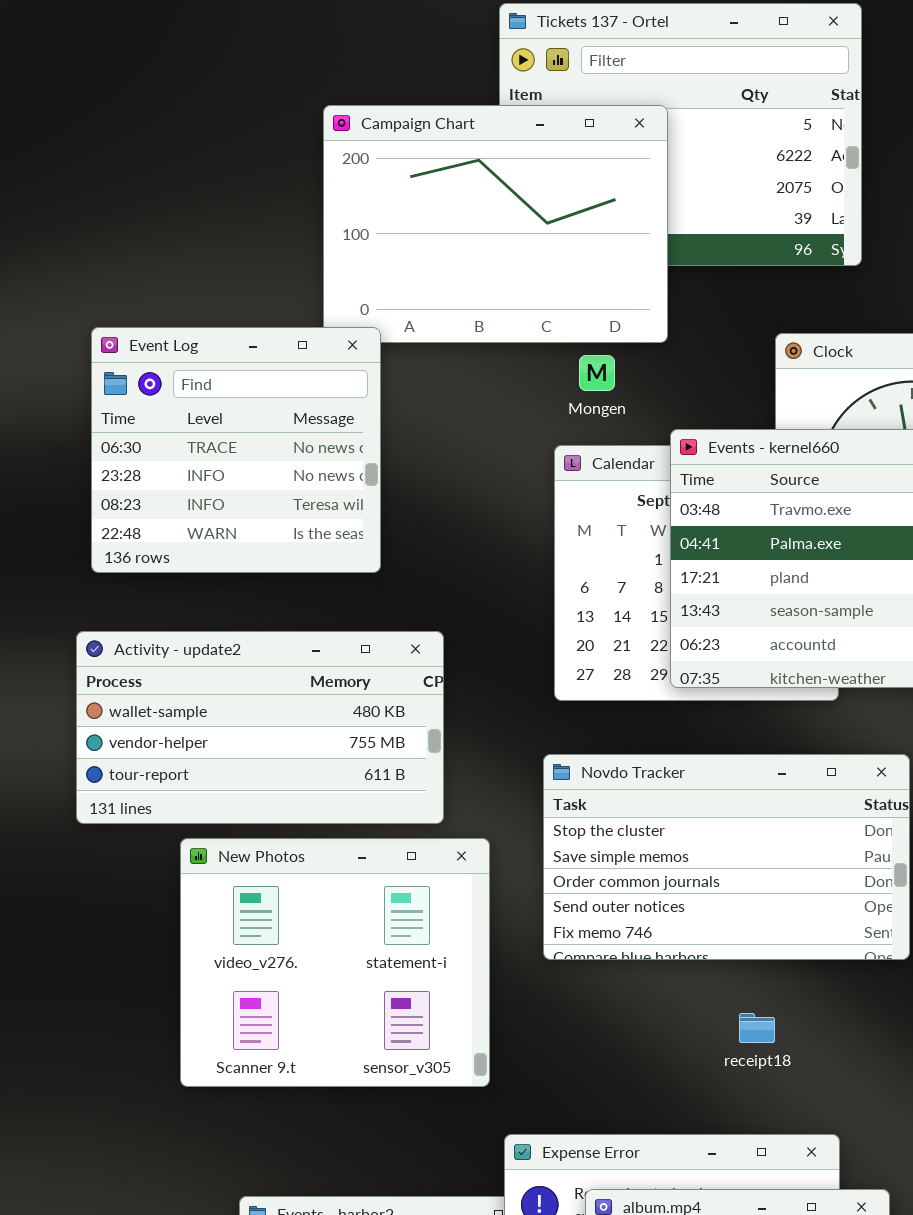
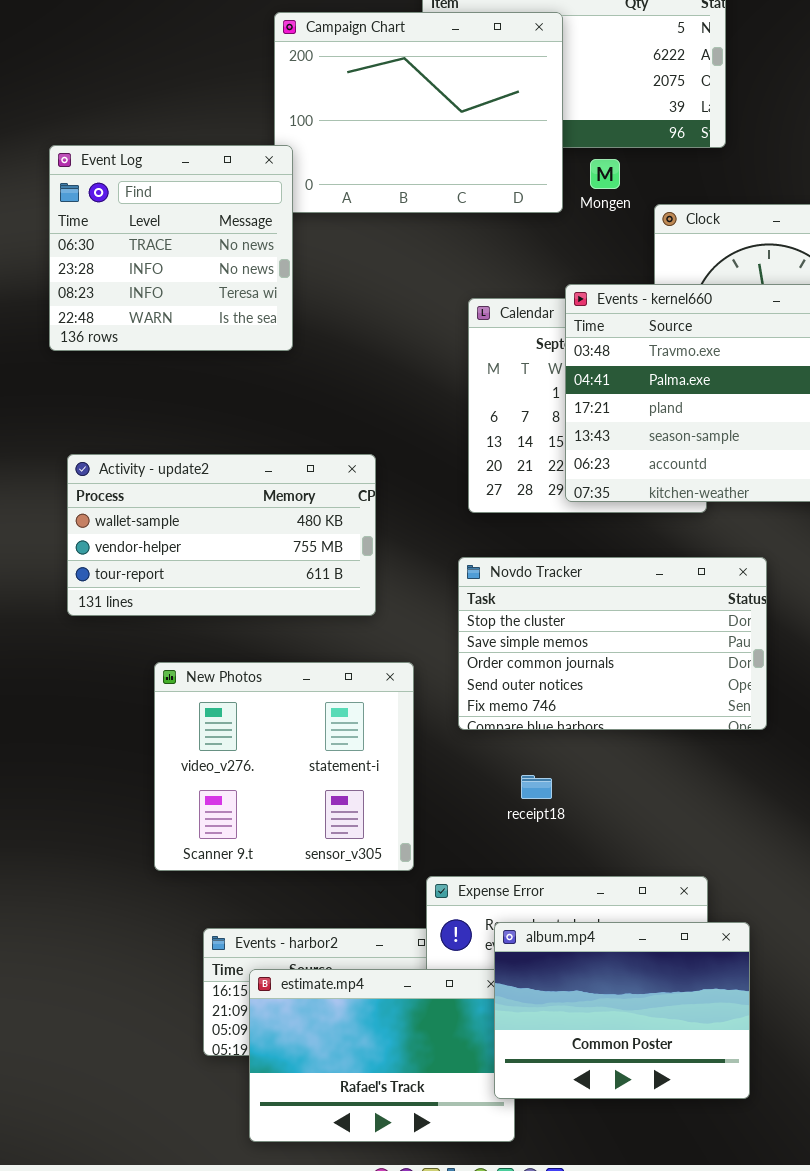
Event Log: [91,327,381,573] -> [49,145,293,351], moved
Mongen: [579,355,615,391] -> [590,159,620,189], moved
New Photos: [180,838,490,1087] -> [154,662,414,871], moved
receipt18: [739,1013,775,1043] -> [521,775,552,799], moved

